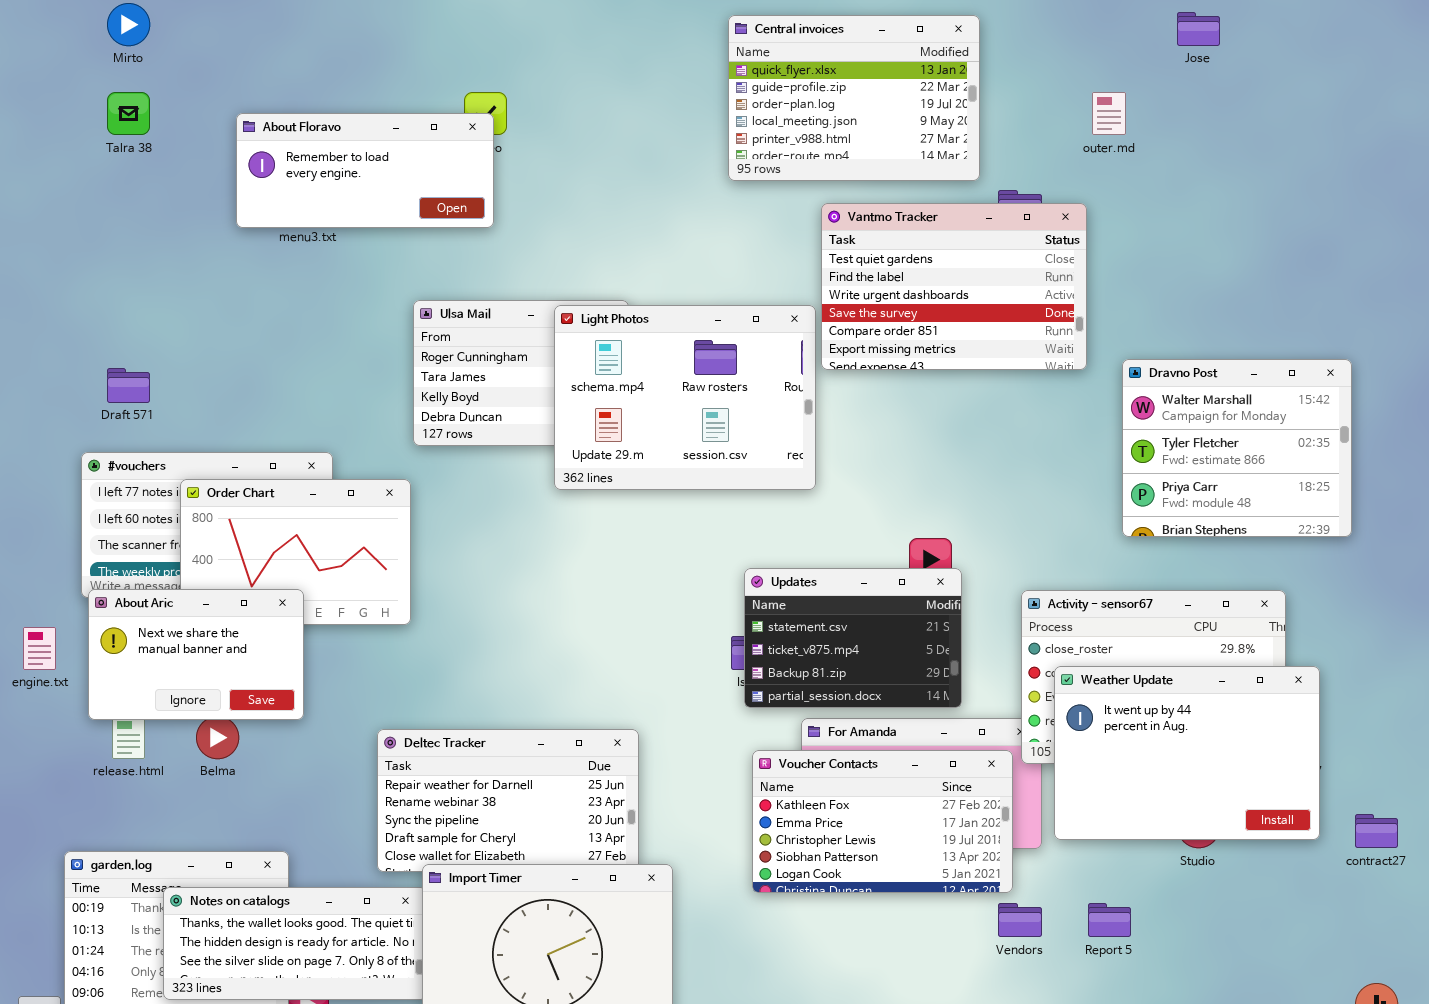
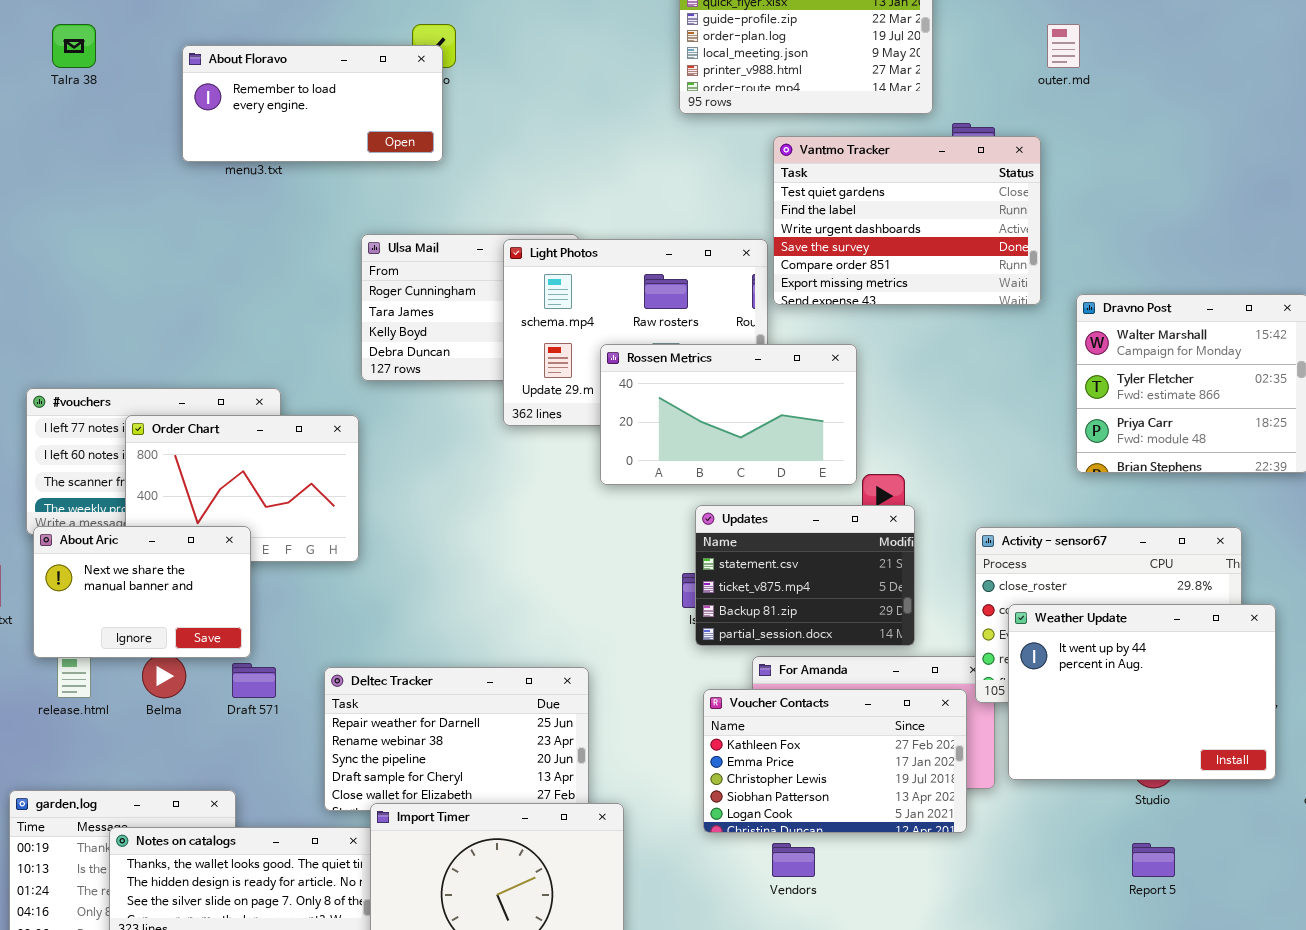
Draft 571: [107,368,150,403] -> [232,663,276,698], moved
Rossen Metrics: none -> [600,344,857,485], opened
Vendors: [998,903,1042,937] -> [772,843,815,877], moved
Report 5: [1088,903,1131,937] -> [1132,843,1175,877], moved

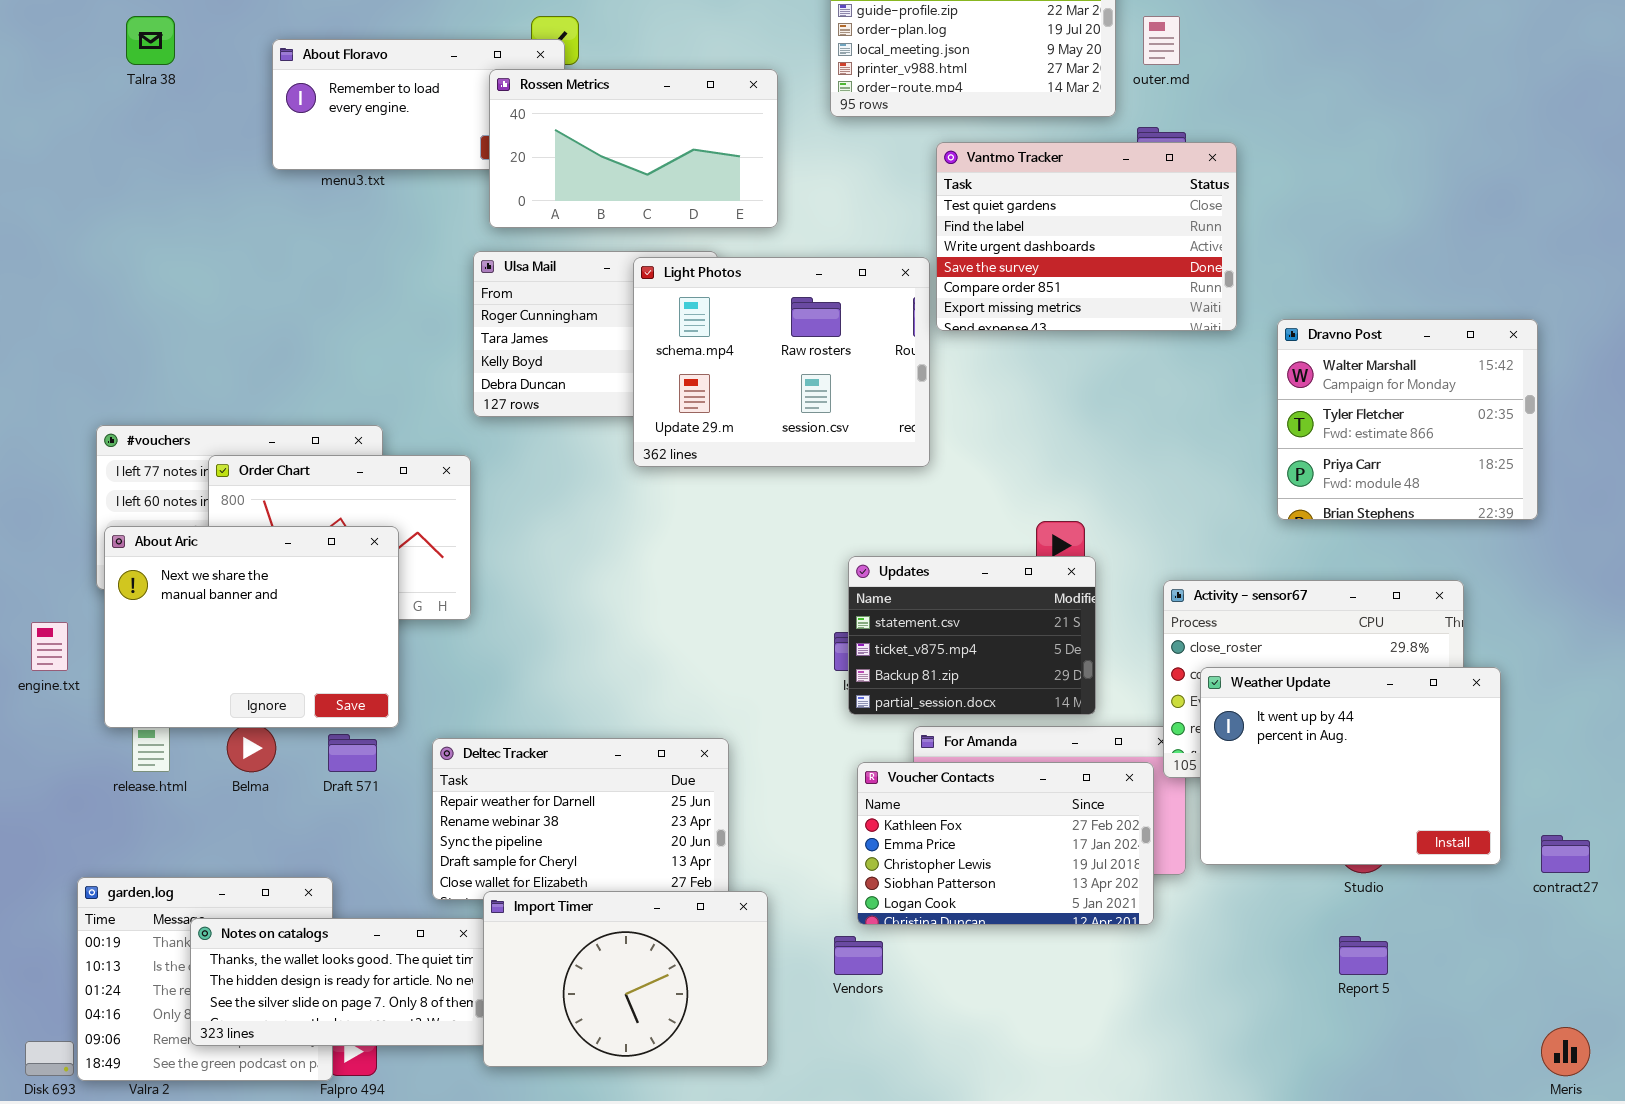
outer.md: [1047,24,1080,68] -> [1143,16,1180,65], moved
Rossen Metrics: [600,344,857,485] -> [489,69,778,228], moved
About Aric: [33,526,251,658] -> [104,526,399,728], resized
Vendors: [772,843,815,877] -> [834,936,883,975], moved

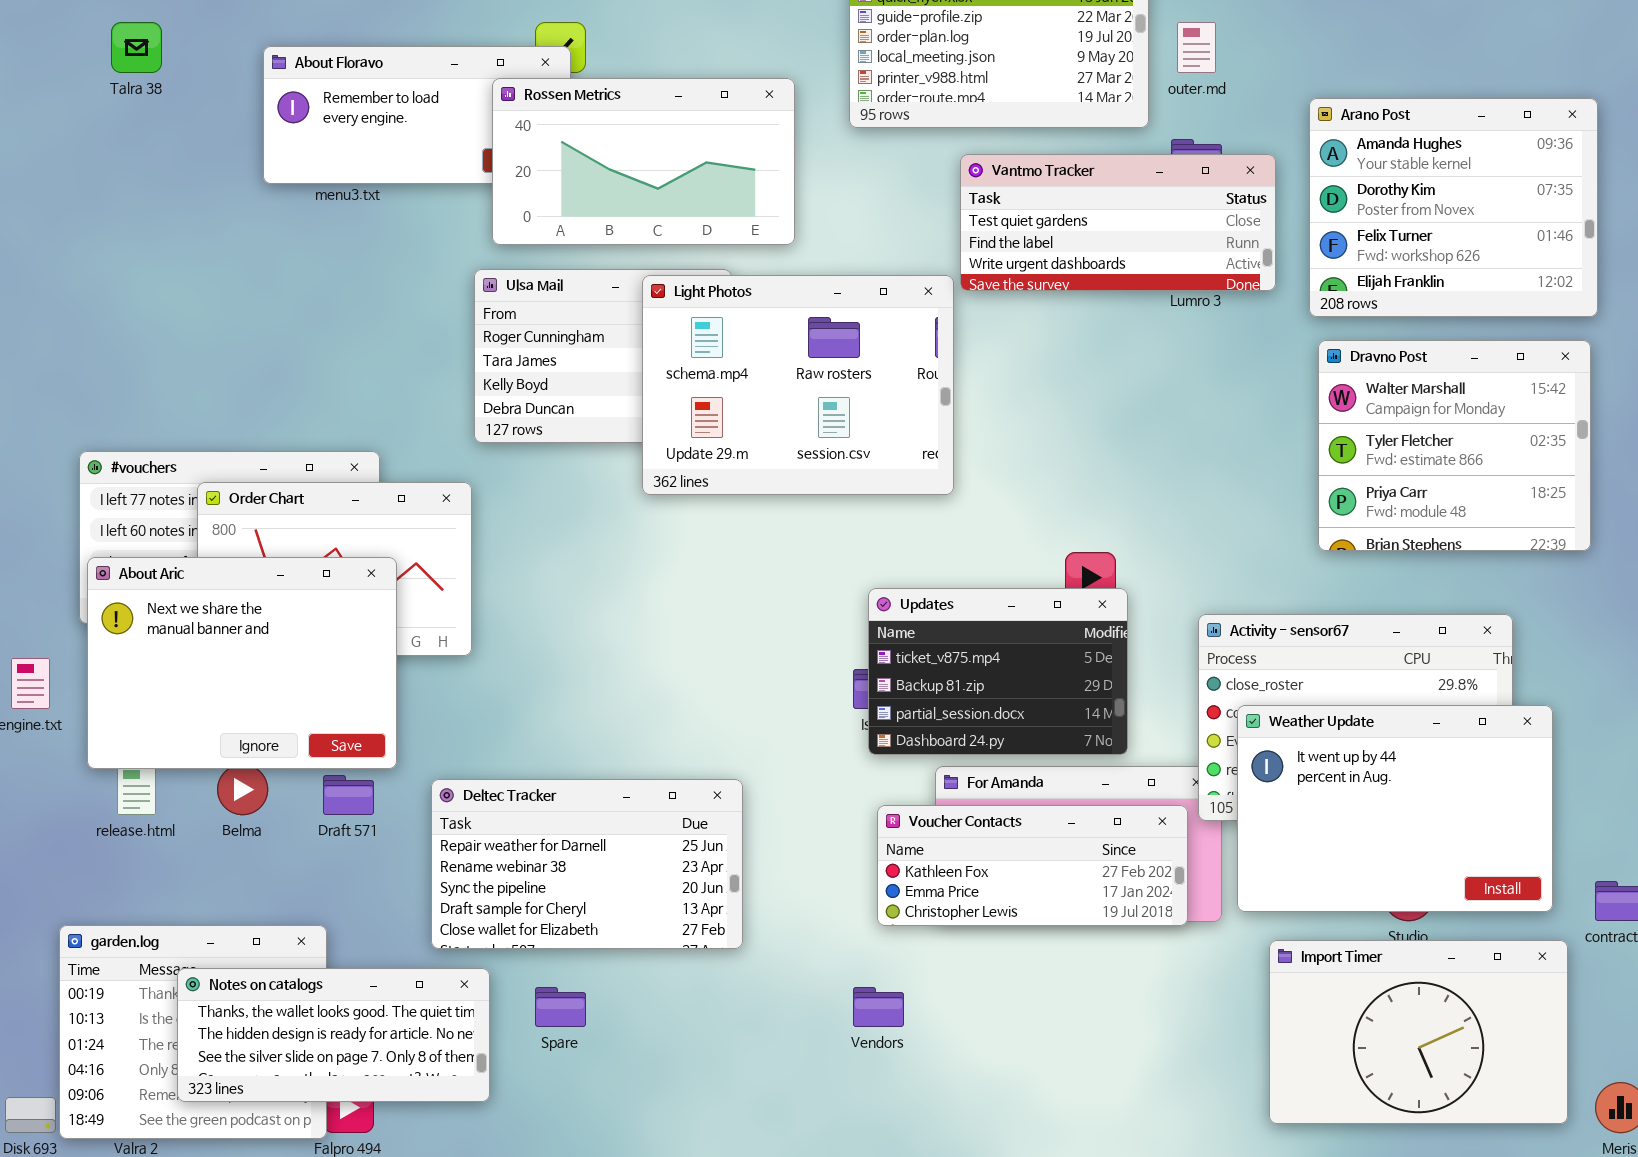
Arano Post: none -> [1309,98,1598,317], opened
Vantmo Tracker: [936,142,1237,331] -> [960,154,1276,291], resized
Updates: [848,556,1096,715] -> [868,588,1128,755], scrolled down 1 row
Voucher Contacts: [857,762,1154,925] -> [877,805,1188,926], resized
Import Timer: [483,891,768,1067] -> [1269,940,1568,1124], moved

